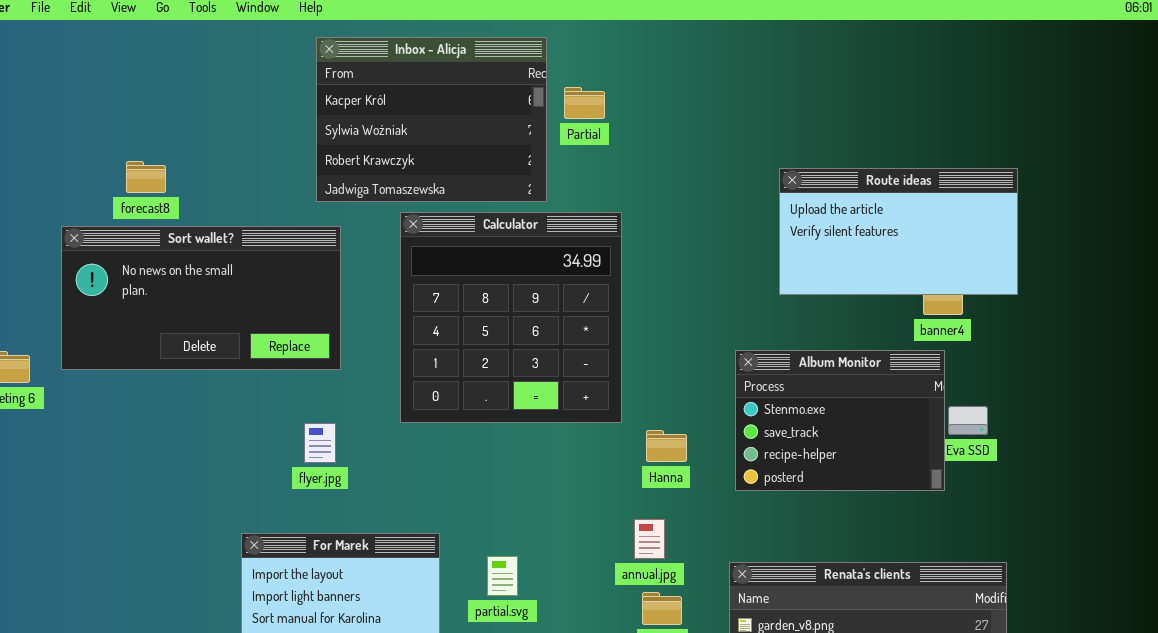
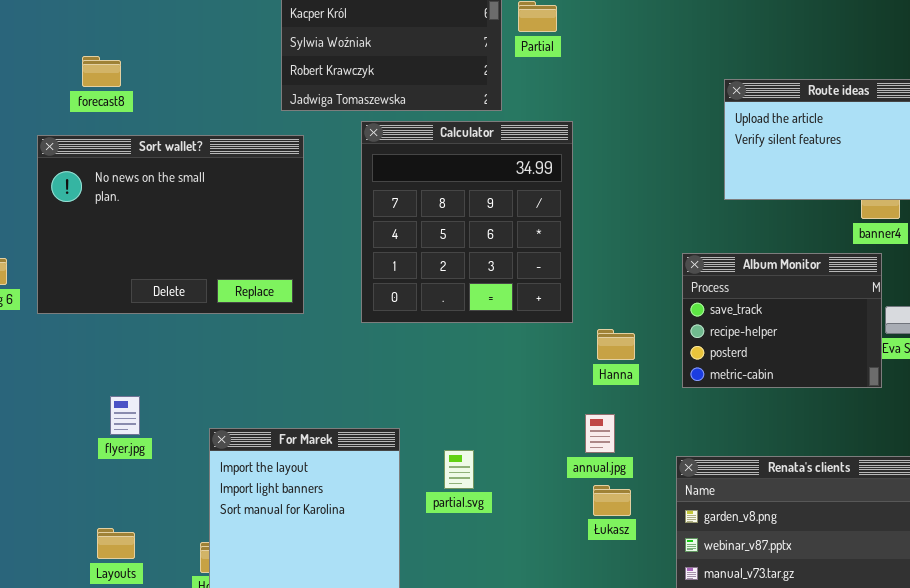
forecast8: [126,161,166,193] -> [82,56,121,87], moved
Sort wallet?: [61,226,341,370] -> [37,135,304,314], resized
Album Monitor: [735,350,945,491] -> [682,253,882,388], scrolled down 1 row
flyer.jpg: [304,423,336,463] -> [110,396,140,435], moved

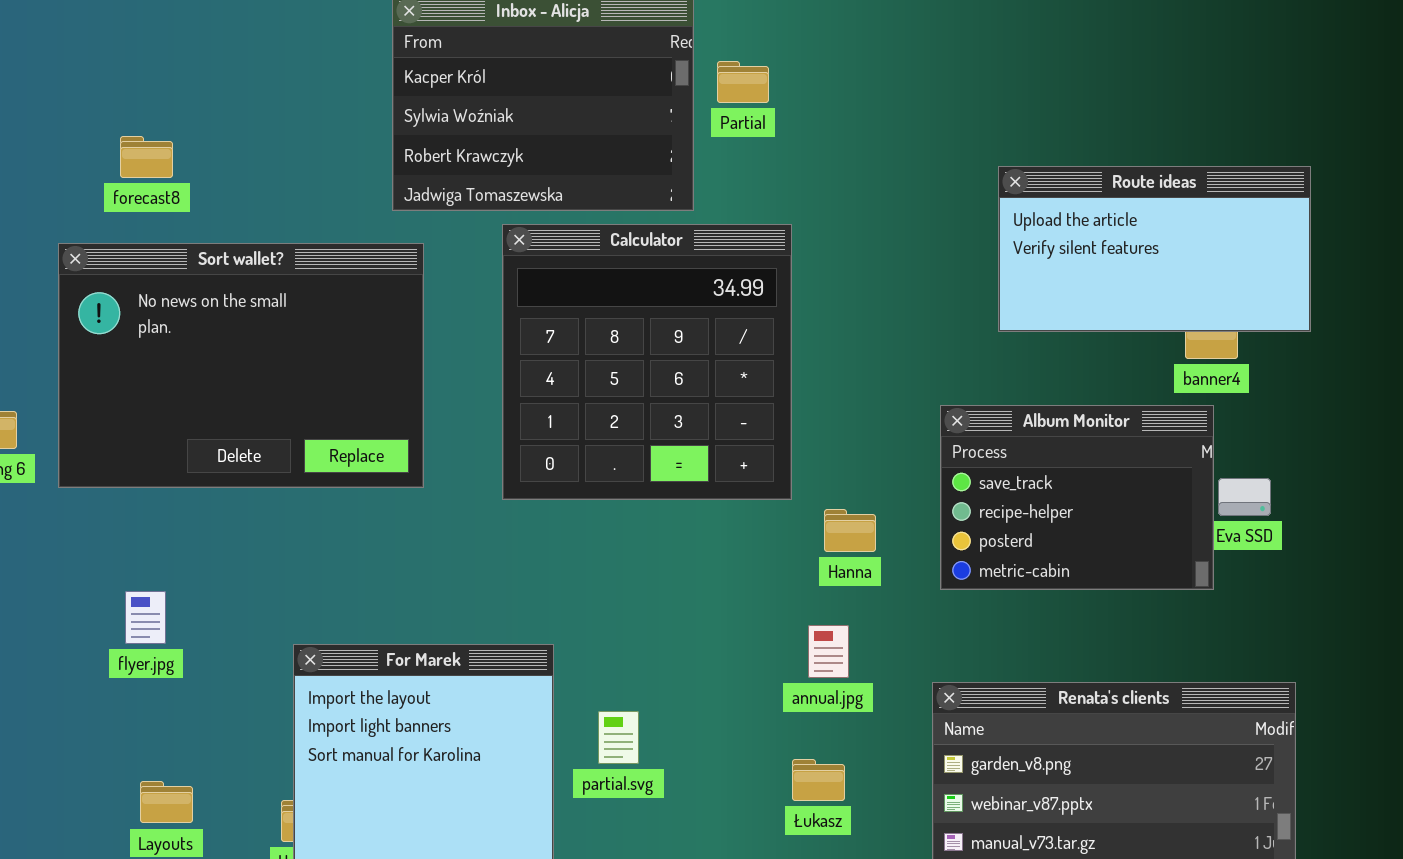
flyer.jpg: [110,396,140,435] -> [125,591,166,644], moved
partial.svg: [444,450,474,489] -> [598,711,639,764], moved
Łukasz: [593,485,631,516] -> [792,759,845,801], moved

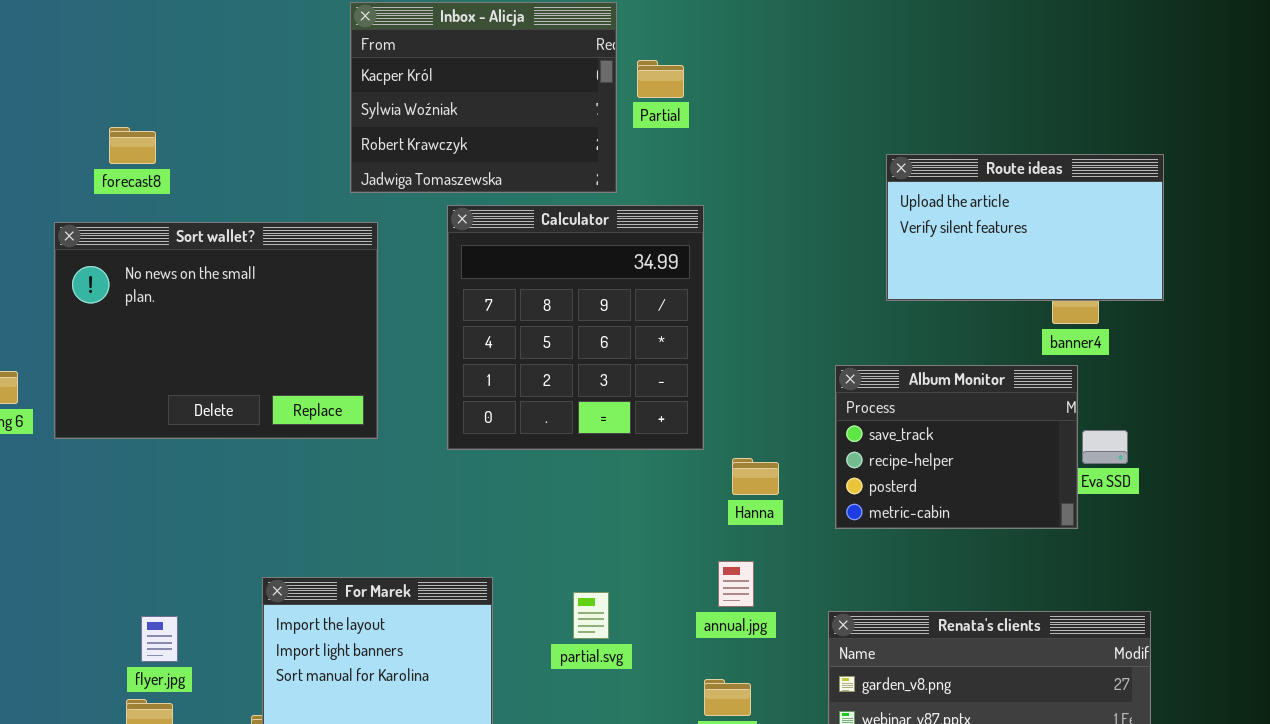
flyer.jpg: [125,591,166,644] -> [141,616,178,662], moved
partial.svg: [598,711,639,764] -> [573,592,609,639], moved

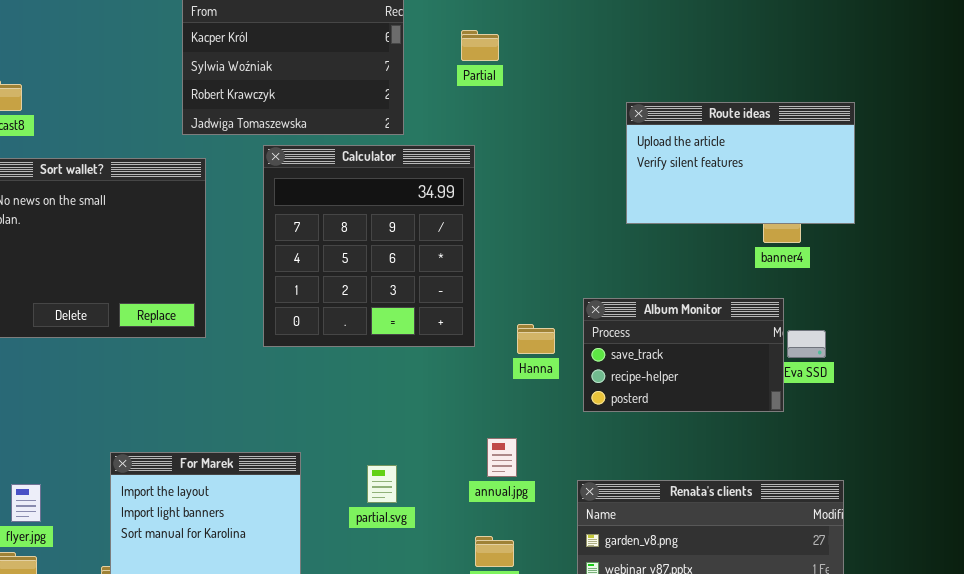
Partial: [637,60,684,98] -> [461,30,499,61], moved
Album Monitor: [835,365,1078,529] -> [583,298,784,412], resized
Hanna: [732,458,779,495] -> [517,324,555,354], moved

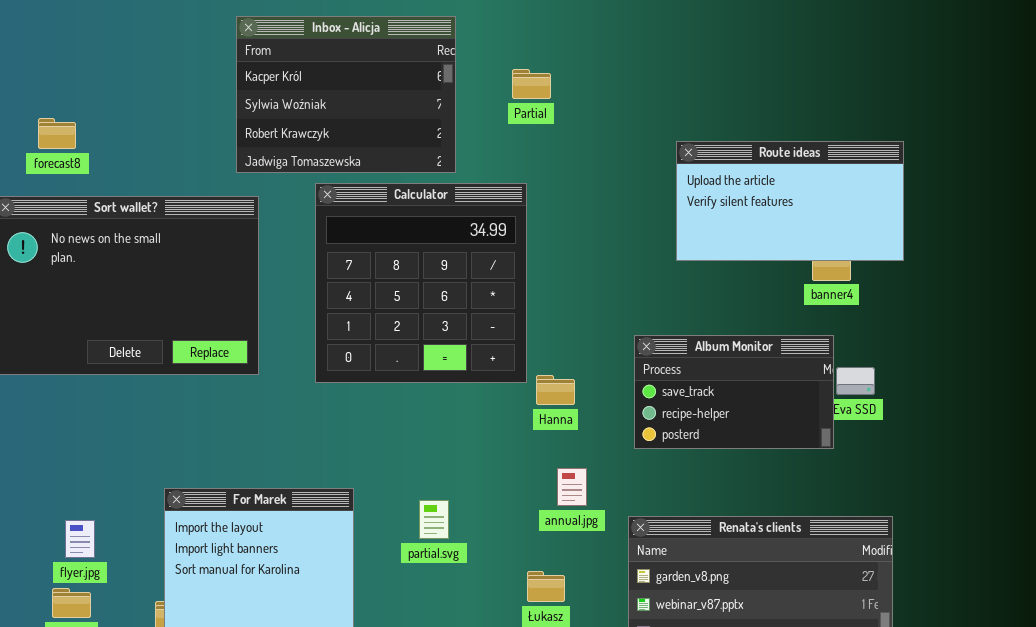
Hanna: [517,324,555,354] -> [536,375,575,405], moved
annual.jpg: [487,438,517,477] -> [557,468,587,506], moved

